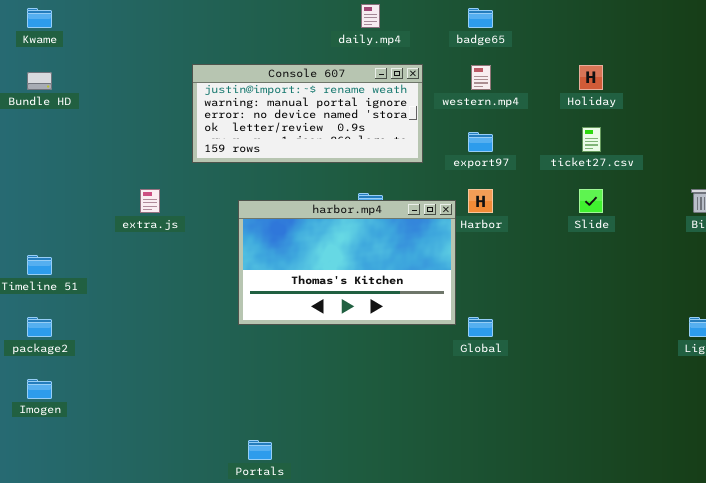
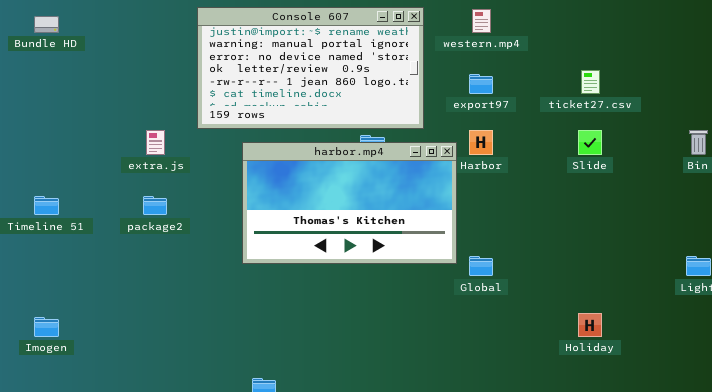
Console 607: [192,64,423,163] -> [197,7,424,129], resized
Holiday: [579,65,603,90] -> [578,313,602,337], moved
package2: [27,317,52,337] -> [143,196,167,215], moved

